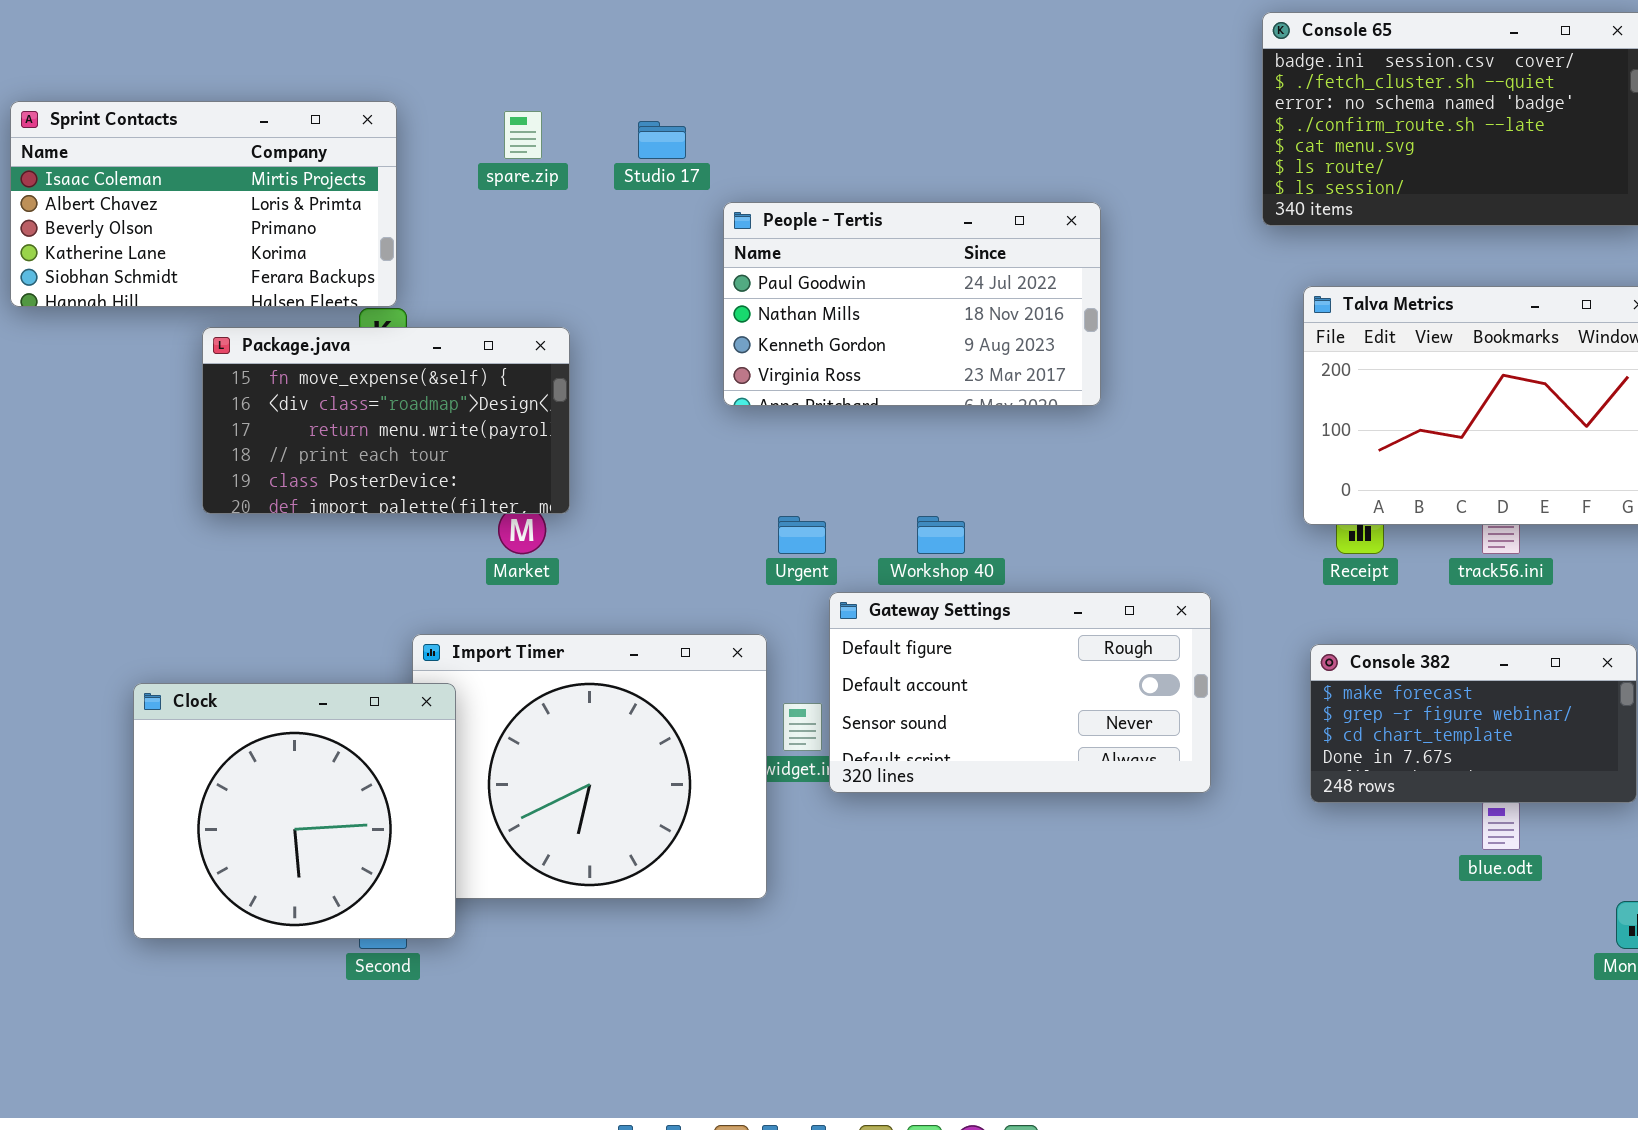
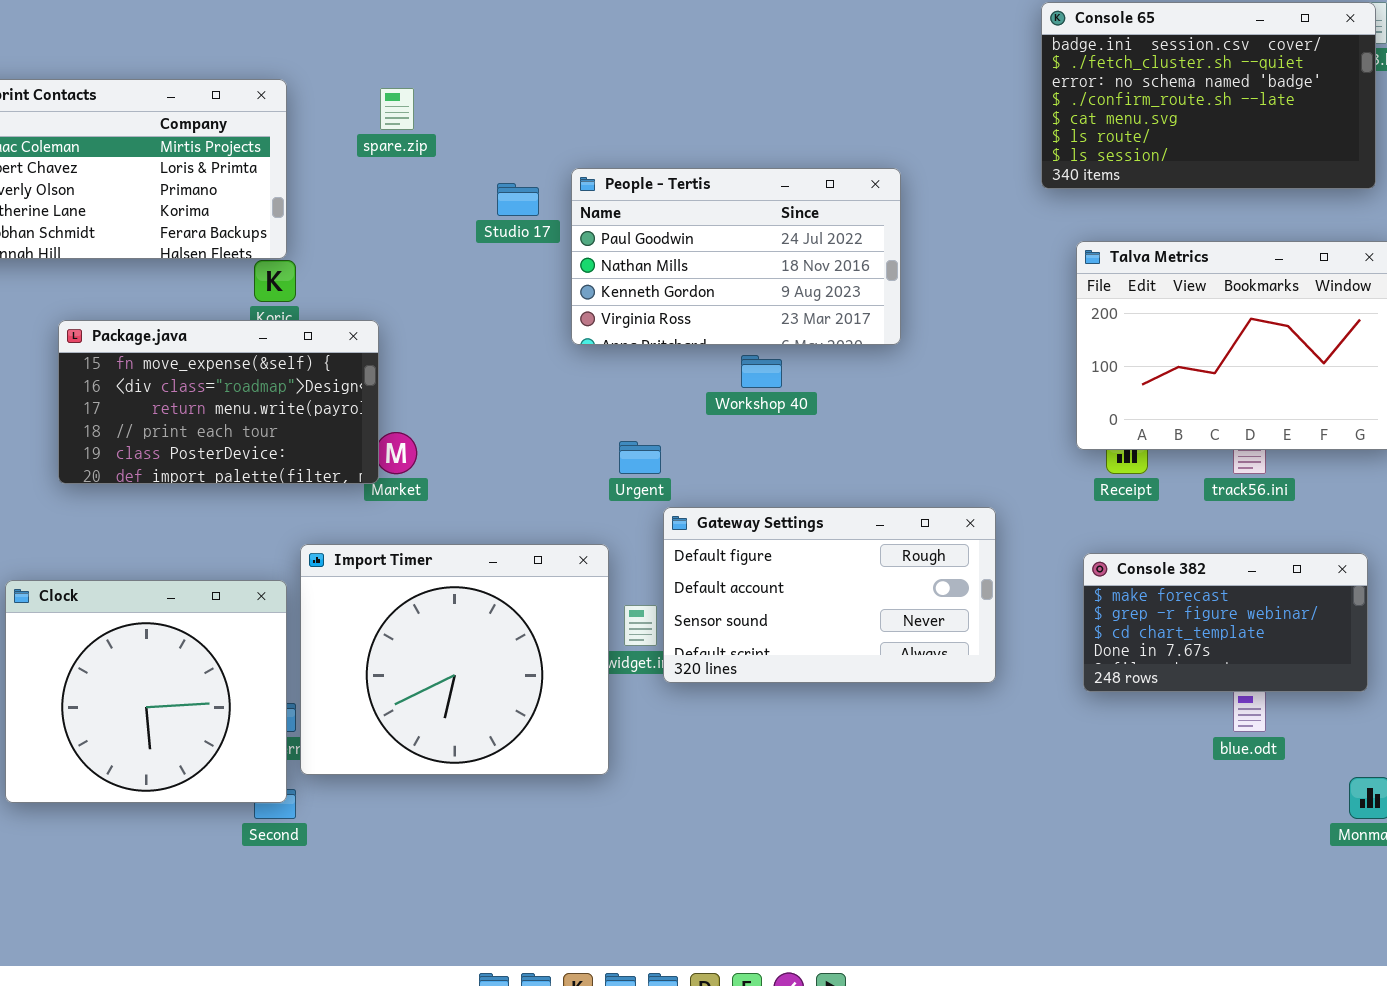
Studio 17: [638,121,686,159] -> [497,183,539,216], moved
Package.java: [202,327,570,514] -> [58,320,379,484], moved
Workshop 40: [917,516,965,554] -> [741,355,782,388], moved
Clock: [133,683,456,939] -> [5,580,287,803], moved

